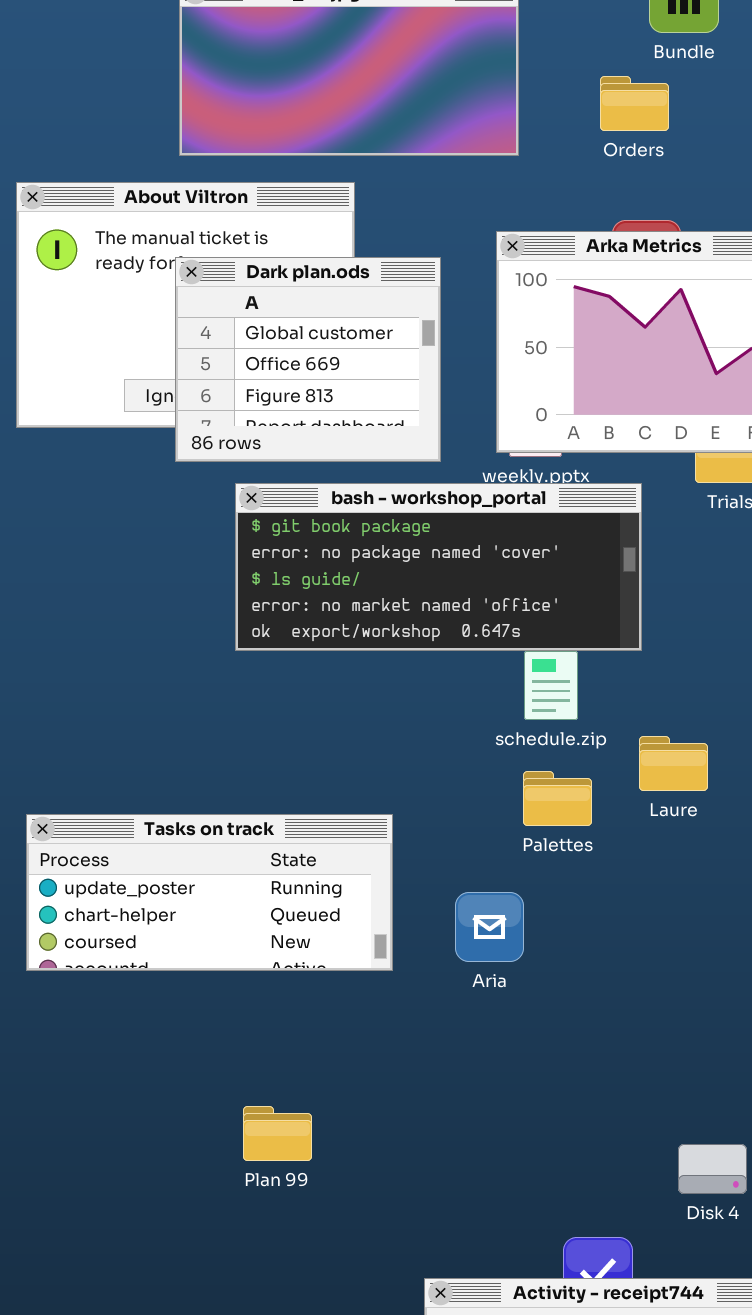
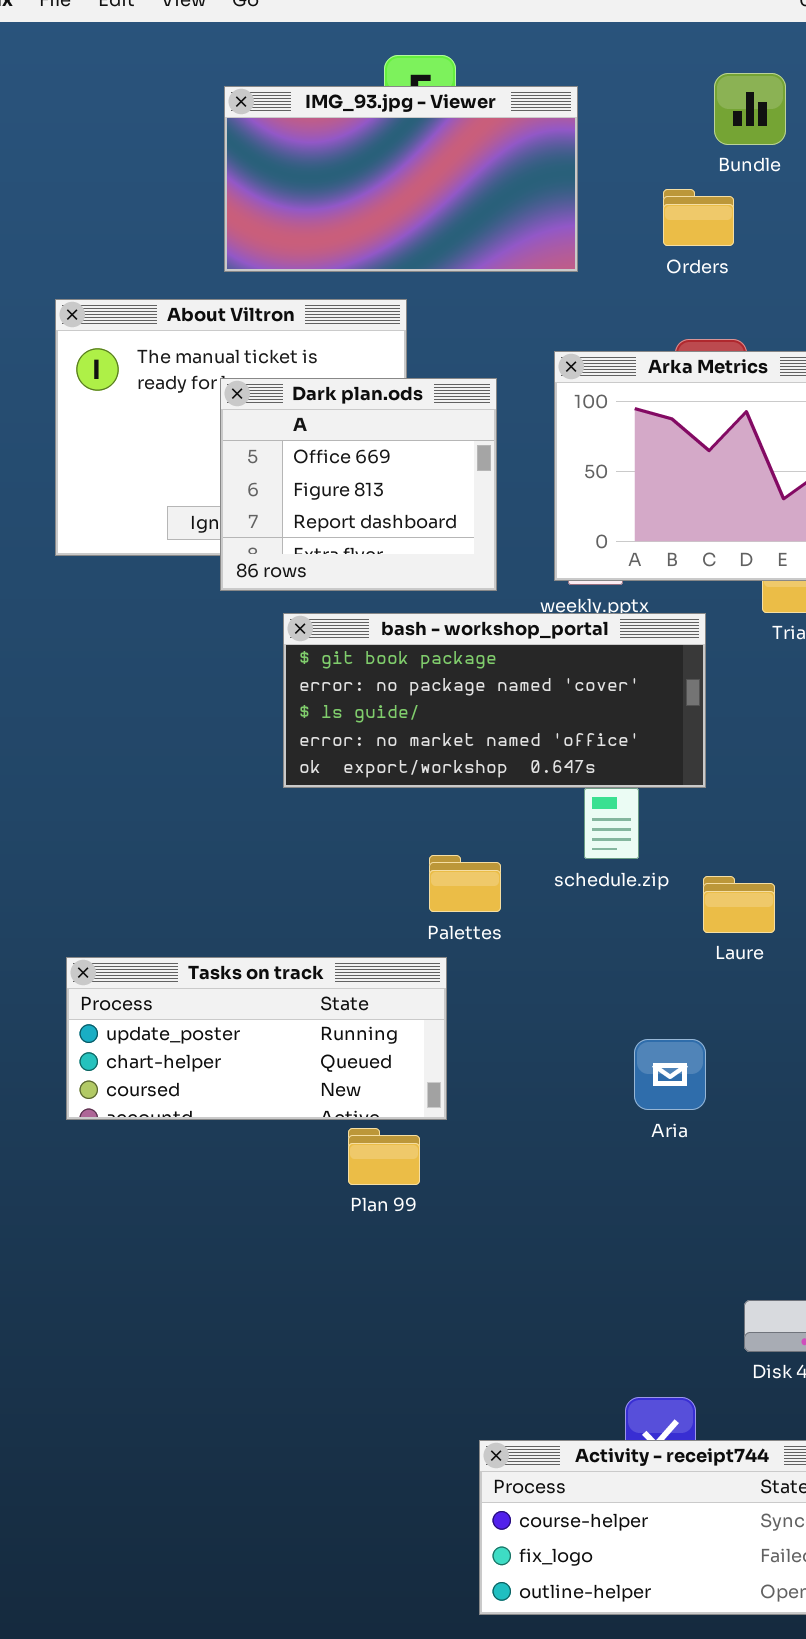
Dark plan.ods: [175,257,441,462] -> [220,378,497,591], scrolled down 1 row
Palettes: [523,771,592,826] -> [429,855,501,912], moved
Aria: [455,892,524,962] -> [634,1039,706,1110], moved
Plan 99: [243,1106,312,1161] -> [348,1128,420,1185], moved

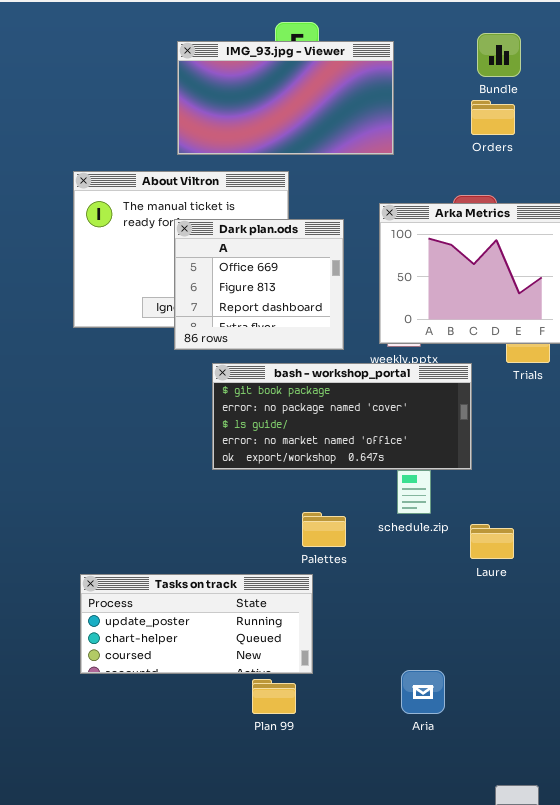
Orders: [663,189,734,246] -> [471,100,515,135], moved
Aria: [634,1039,706,1110] -> [401,670,445,714], moved

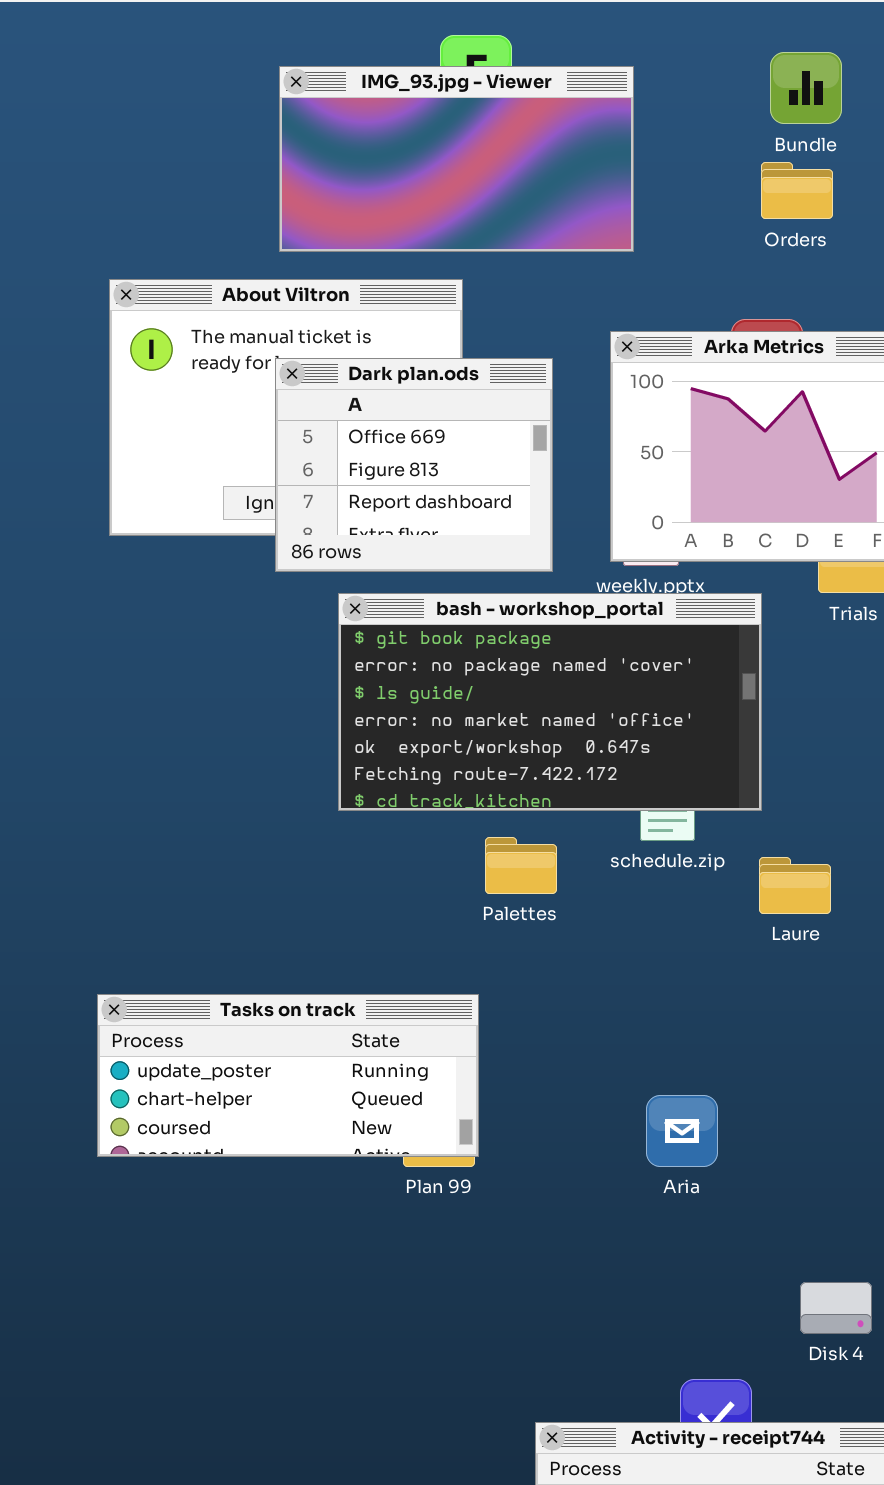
bash - workshop_portal: [212,363,472,470] -> [338,593,762,811], resized
Tasks on track: [80,574,313,674] -> [97,994,479,1157], moved

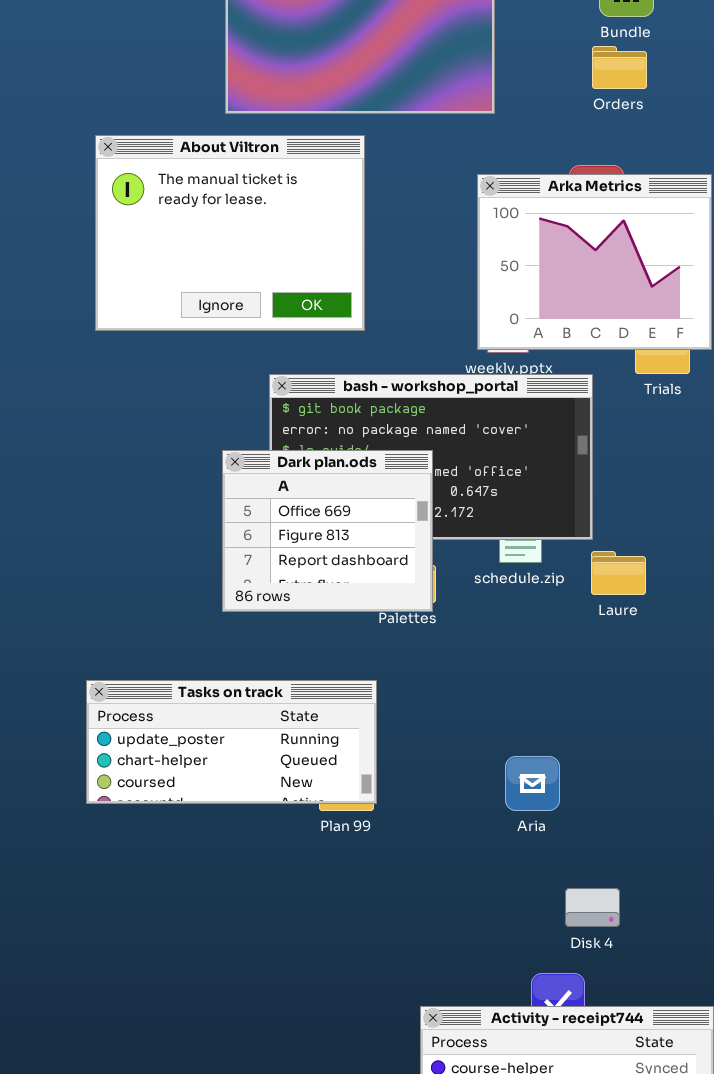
Dark plan.ods: [275,358,553,572] -> [222,450,433,612], moved
Laure: [759,857,831,914] -> [591,551,646,595], moved
Disk 4: [800,1282,872,1334] -> [565,888,620,927], moved

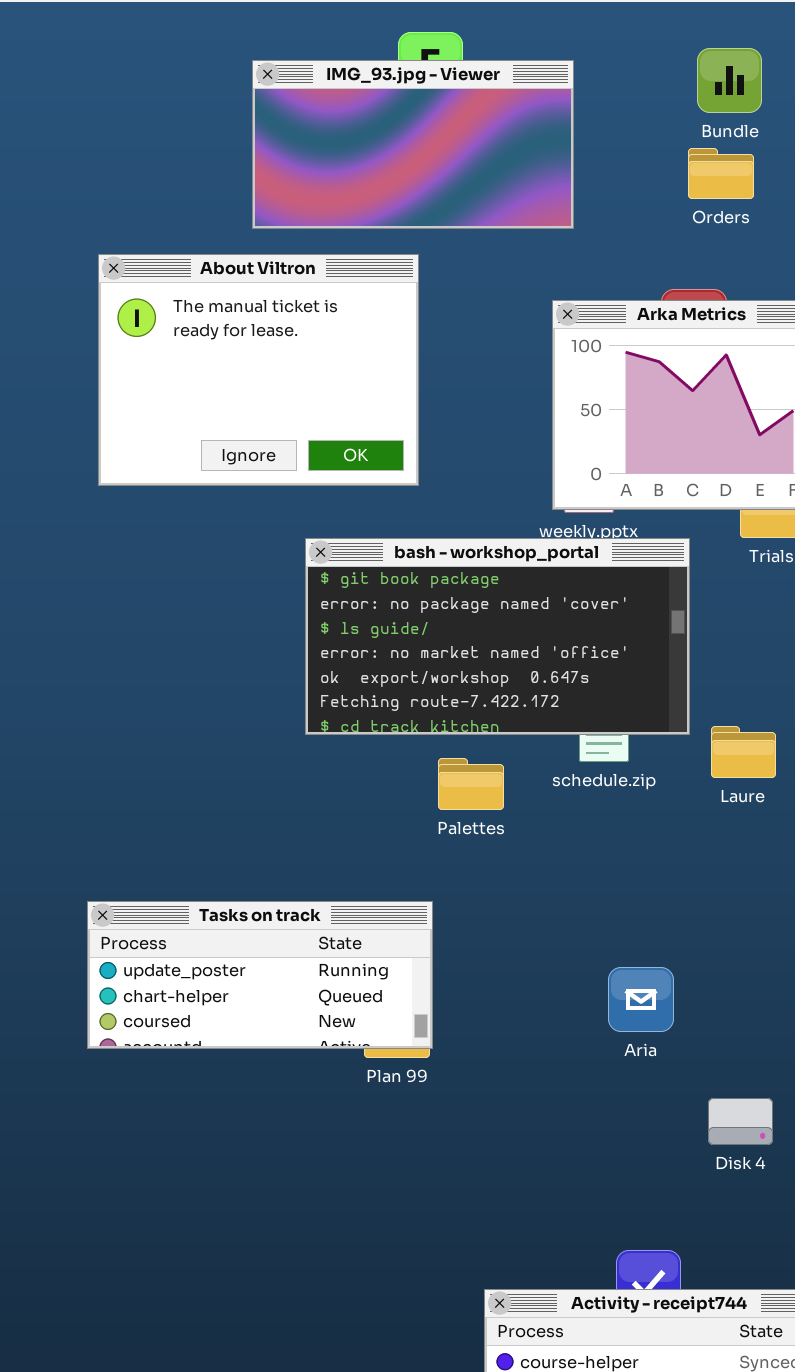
Dark plan.ods: [222,450,433,612] -> none, closed
Laure: [591,551,646,595] -> [711,726,776,778], moved
Aria: [505,756,560,811] -> [608,967,674,1032], moved
Disk 4: [565,888,620,927] -> [708,1098,773,1145], moved

